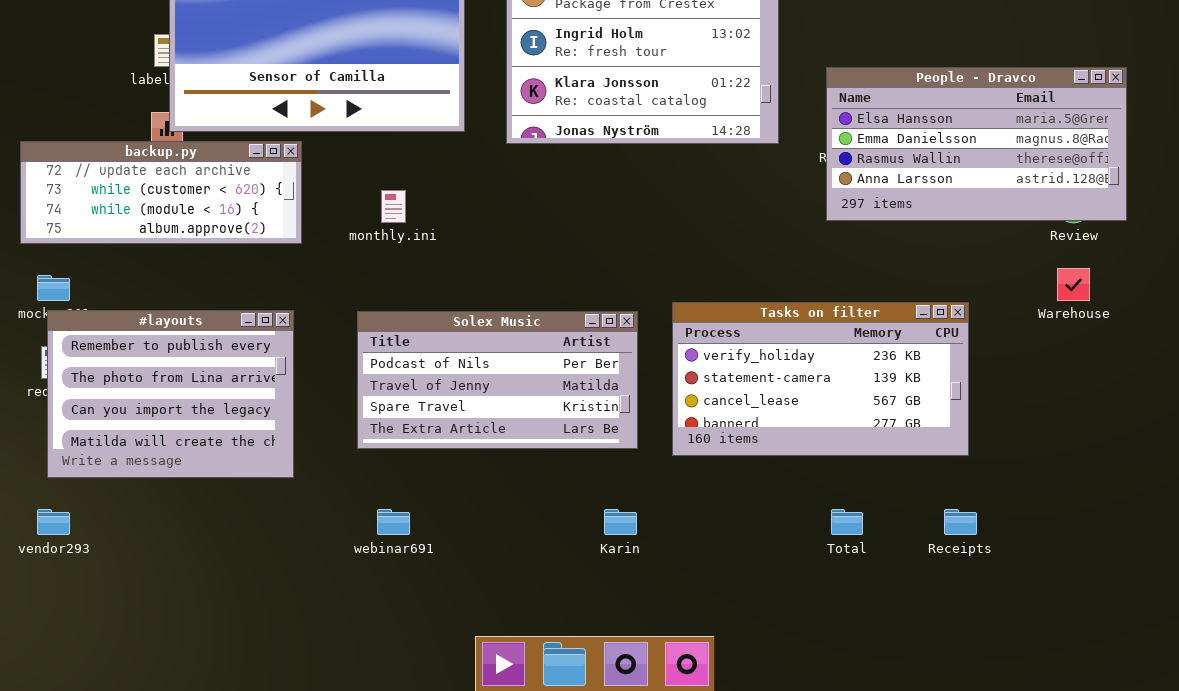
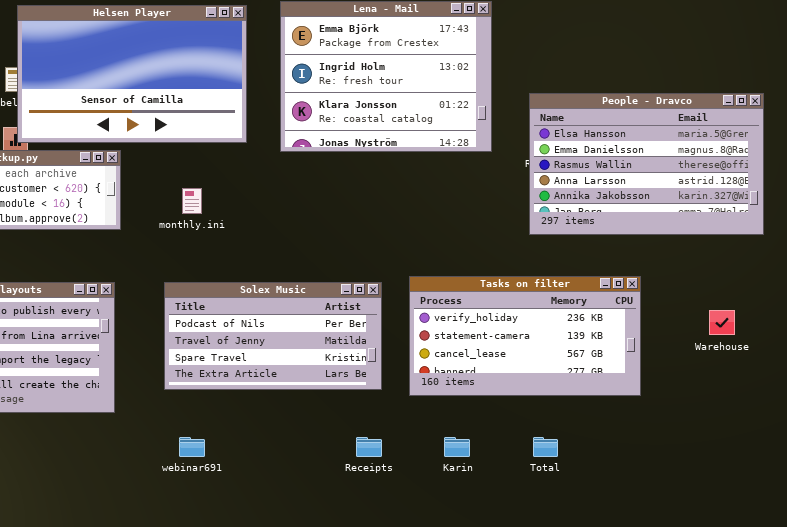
People - Dravco: [826,67,1127,221] -> [529,93,764,235], resized
Warehouse: [1057,268,1090,301] -> [709,310,735,335], moved
Karin: [604,509,637,535] -> [444,437,470,457], moved
Receipts: [944,509,977,535] -> [356,437,382,457], moved

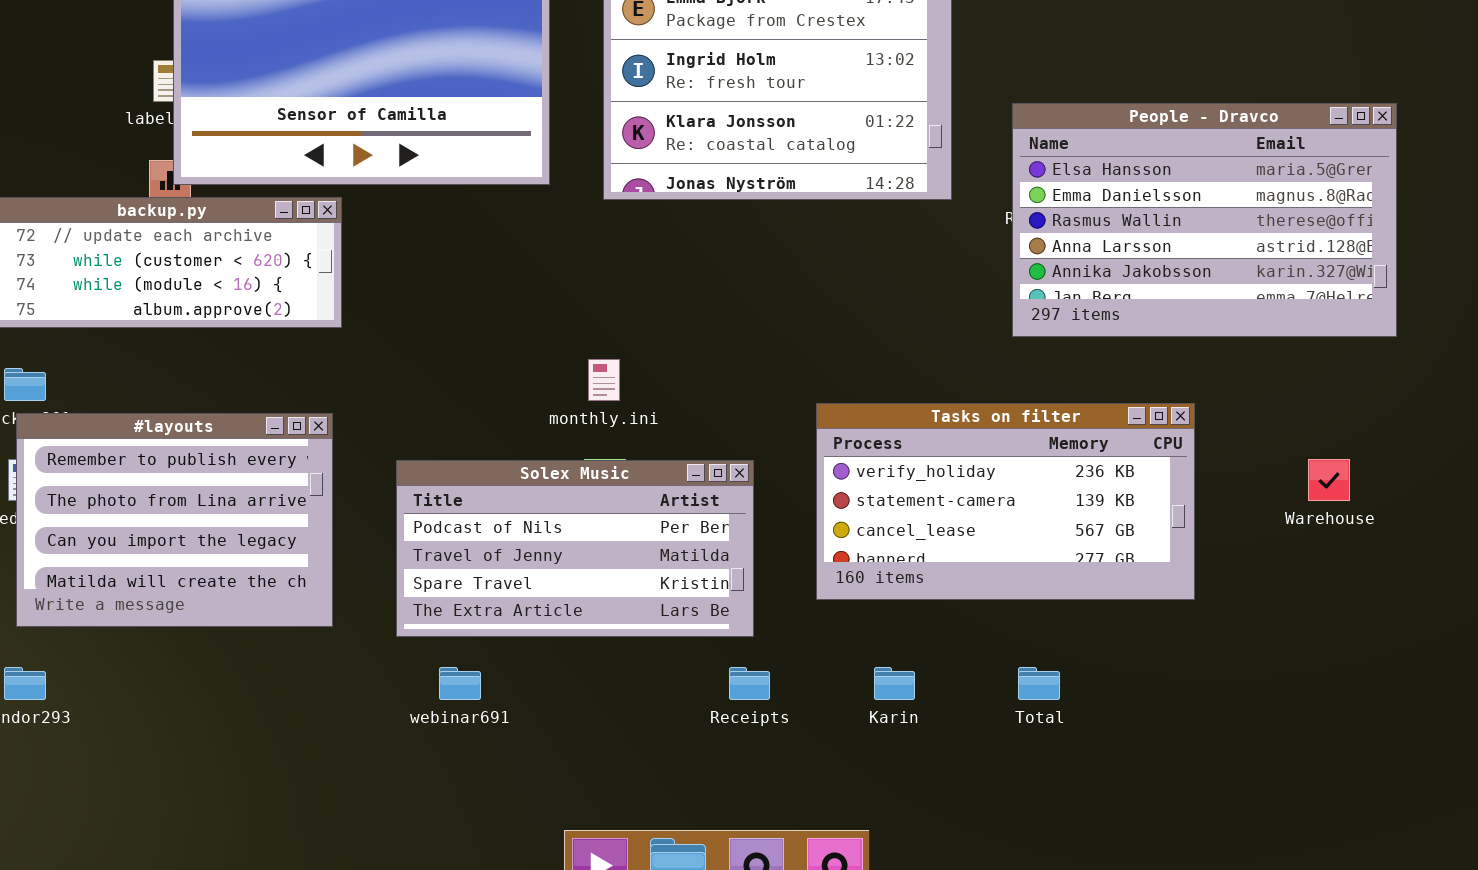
monthly.ini: [182,188,202,214] -> [588,359,620,401], moved
Solex Music: [164,282,382,390] -> [396,460,754,637], moved

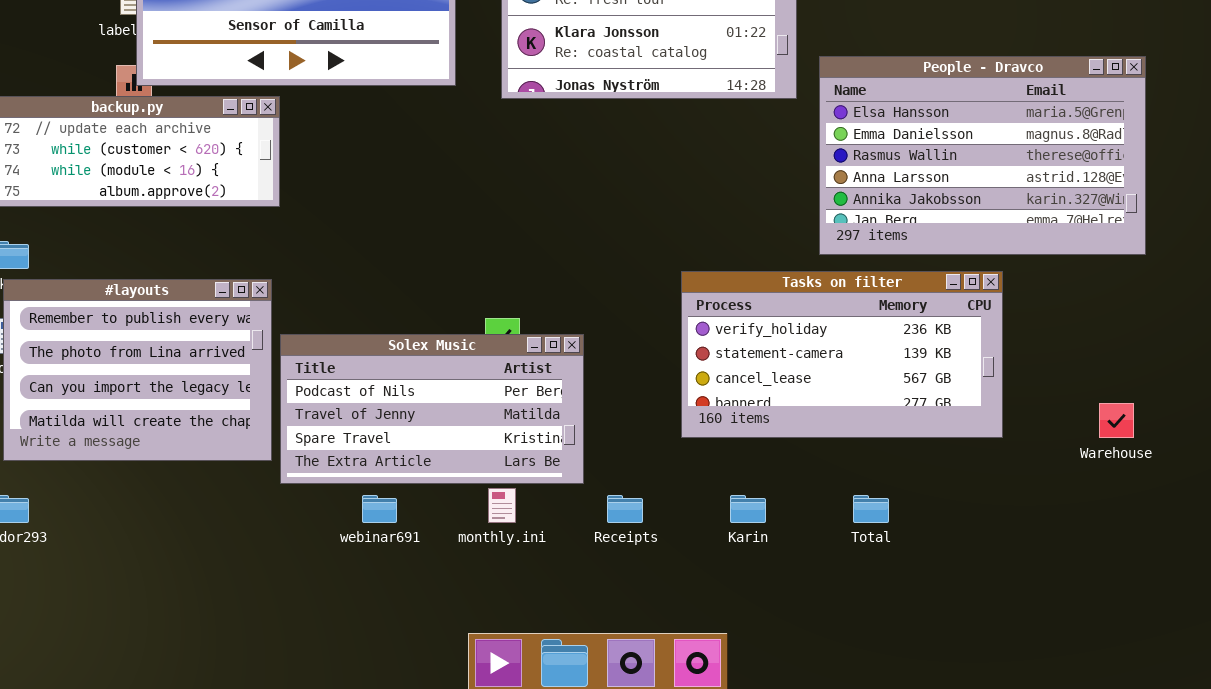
People - Dravco: [1012,103,1397,337] -> [819,56,1146,255], moved
monthly.ini: [588,359,620,401] -> [488,488,516,523], moved
Warehouse: [1308,459,1350,501] -> [1099,403,1134,438], moved
Solex Music: [396,460,754,637] -> [280,334,584,484], moved

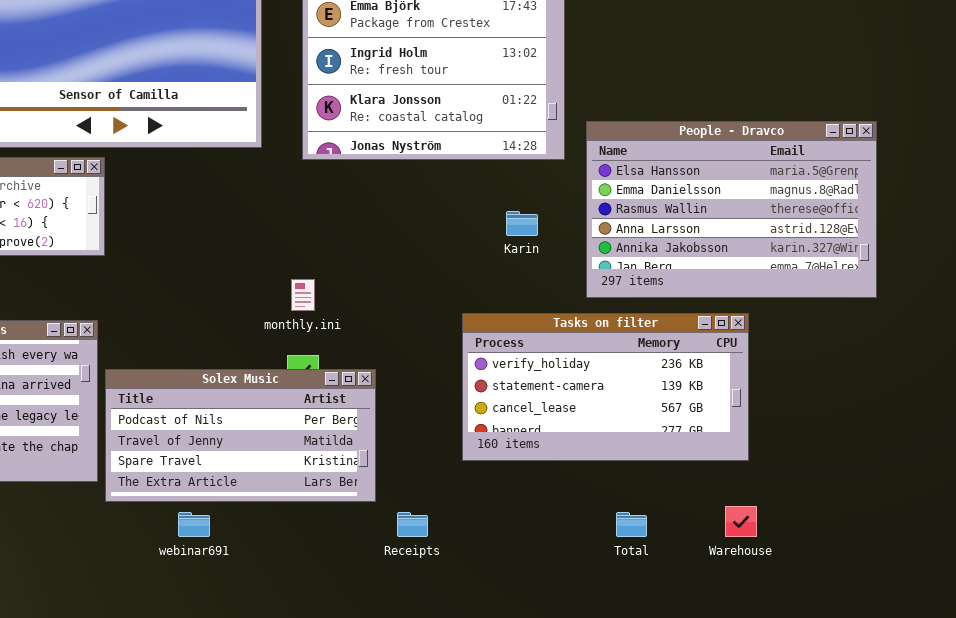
Warehouse: [1099,403,1134,438] -> [725,506,757,537], moved
monthly.ini: [488,488,516,523] -> [291,279,315,311], moved
Karin: [730,495,766,523] -> [506,211,538,236], moved

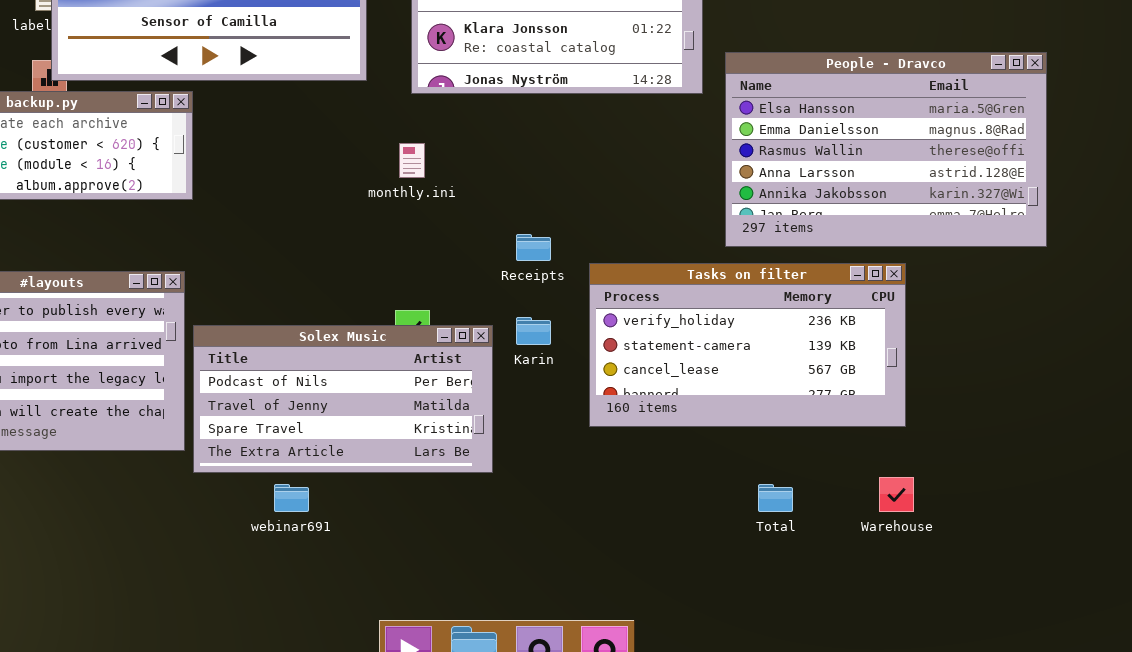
Karin: [506,211,538,236] -> [516,317,551,345], moved
monthly.ini: [291,279,315,311] -> [399,143,425,178], moved
Receipts: [397,512,428,537] -> [516,234,551,261], moved

